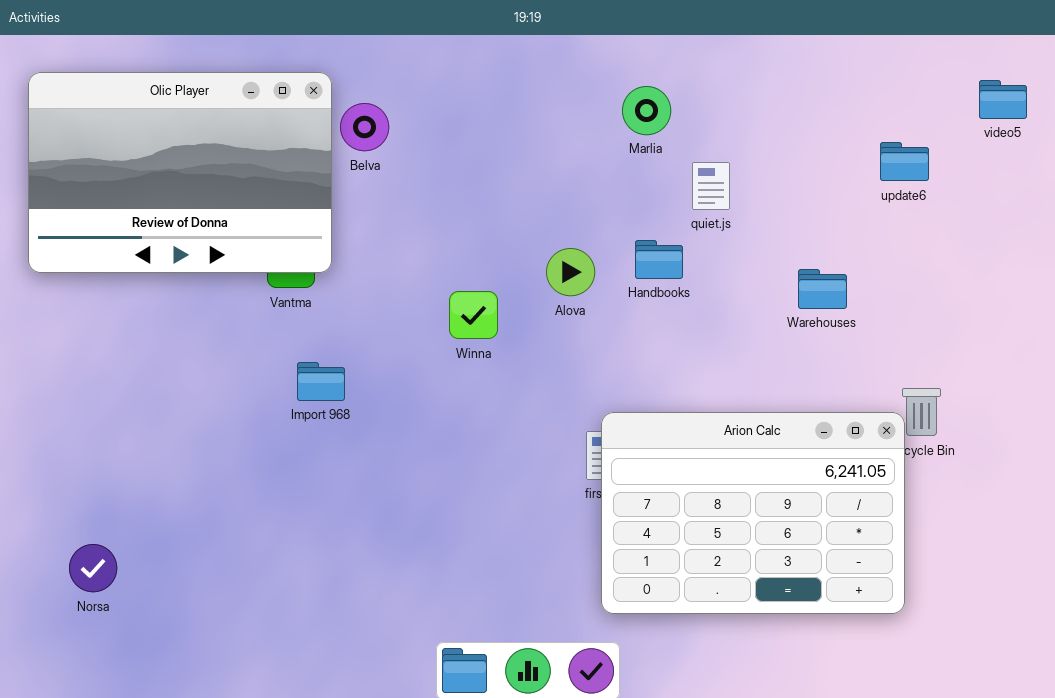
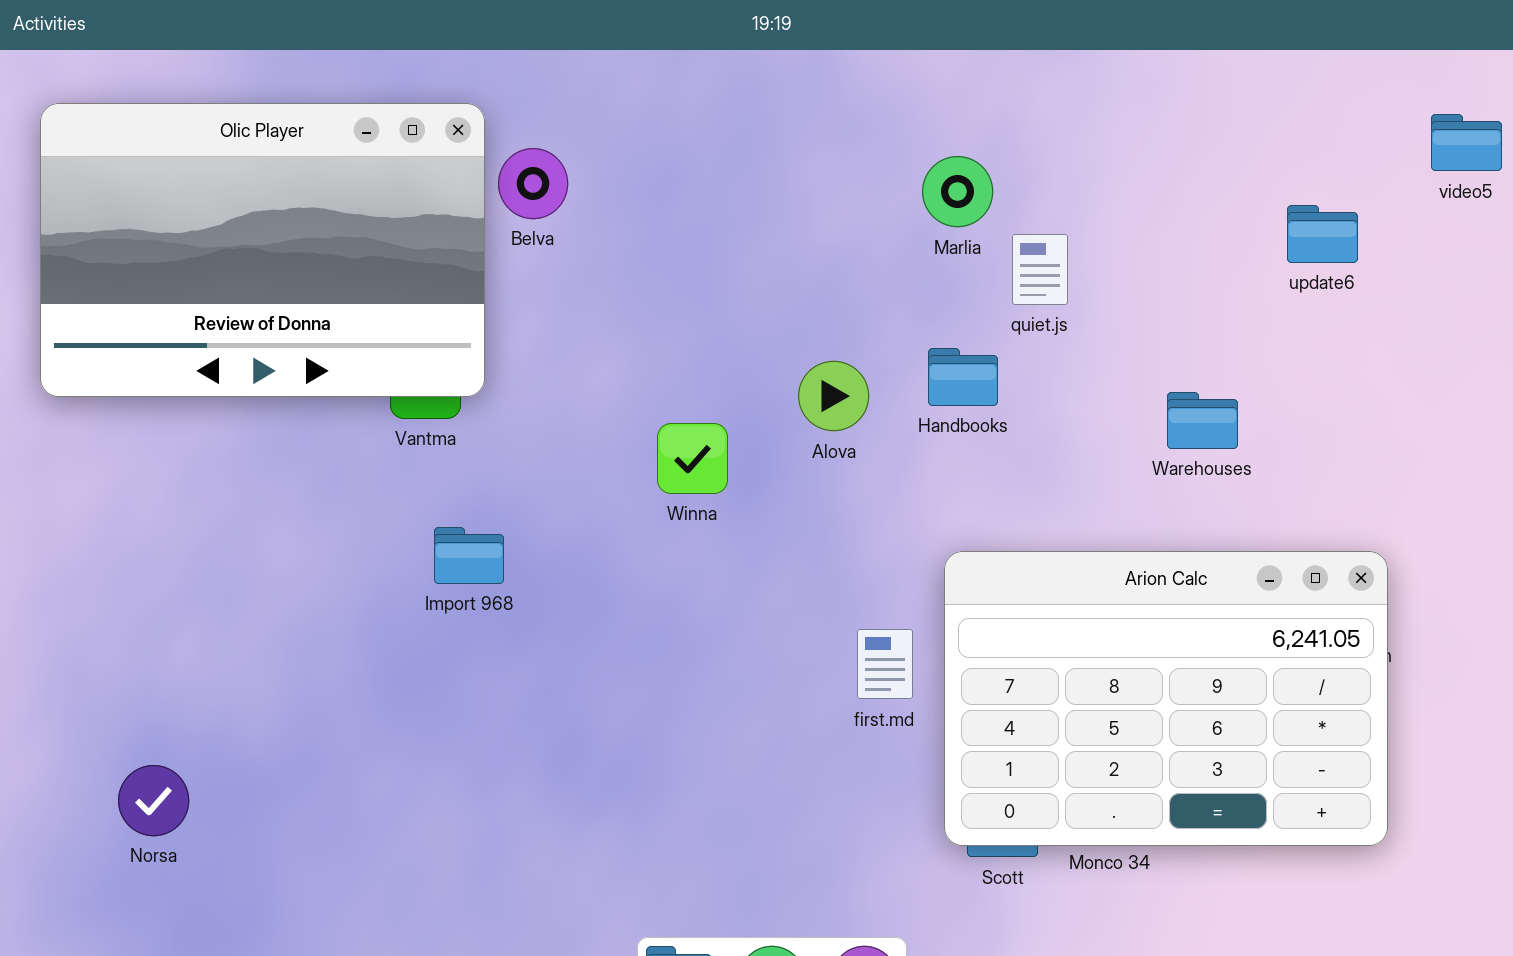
Marlia: [622,86,671,135] -> [922,156,993,227], moved
Arion Calc: [601,412,905,614] -> [944,551,1388,846], moved
Norsa: [69,544,117,592] -> [118,765,189,836], moved

